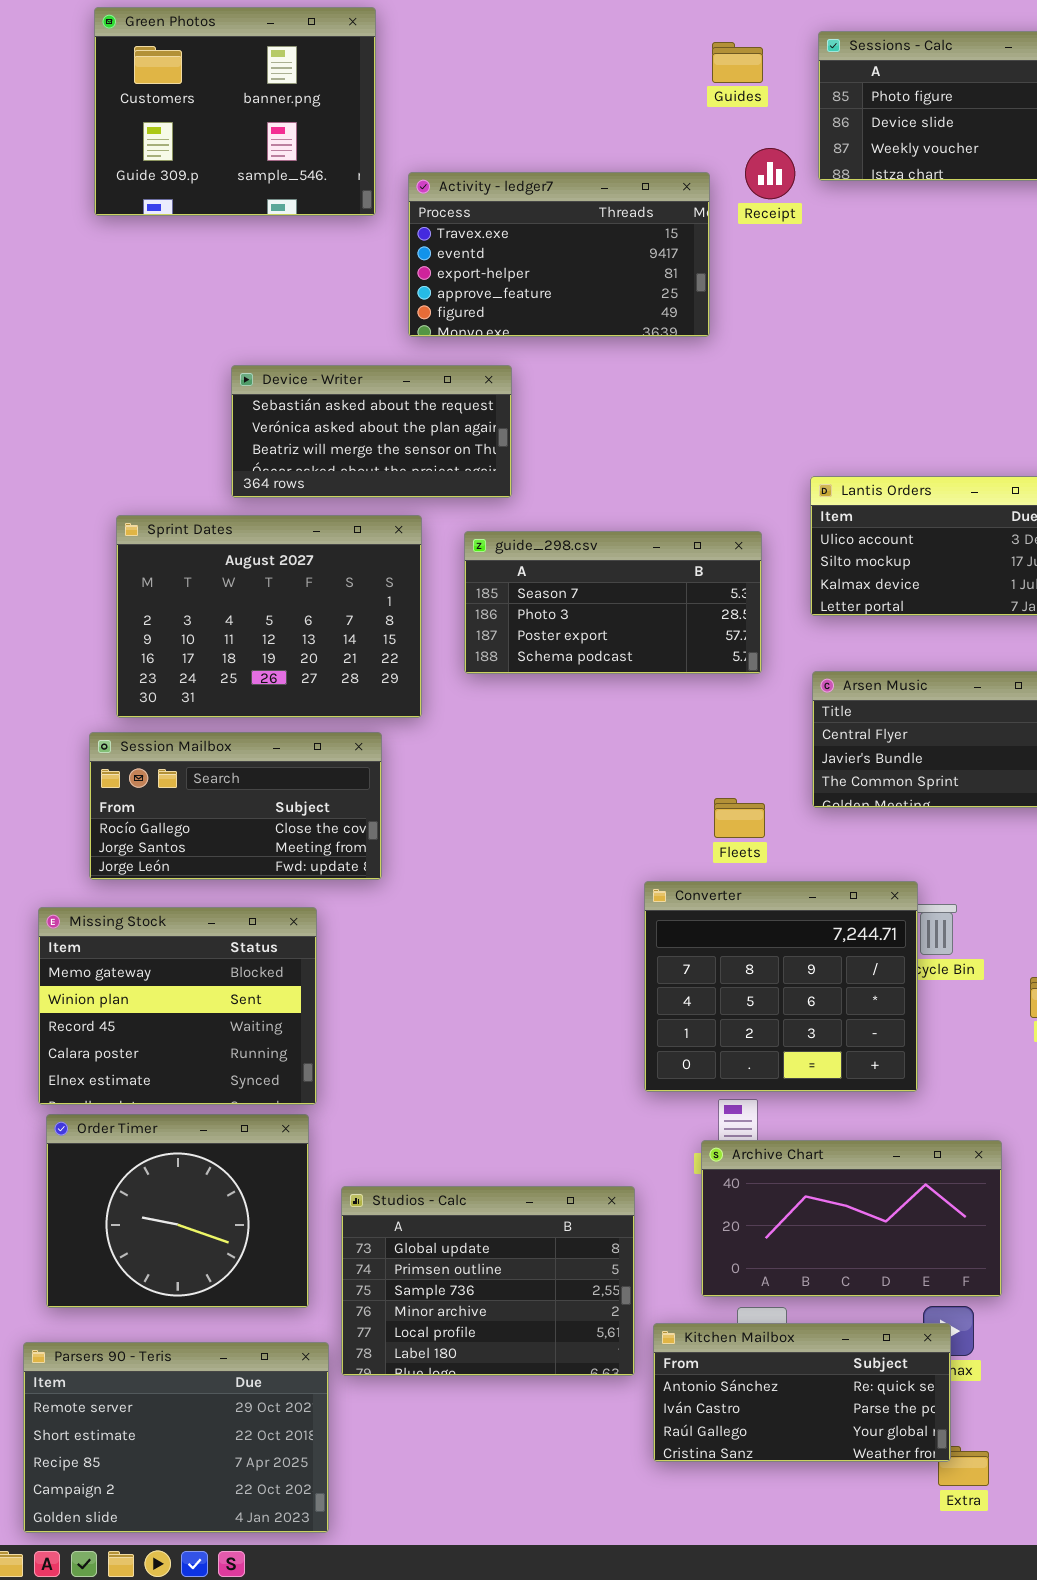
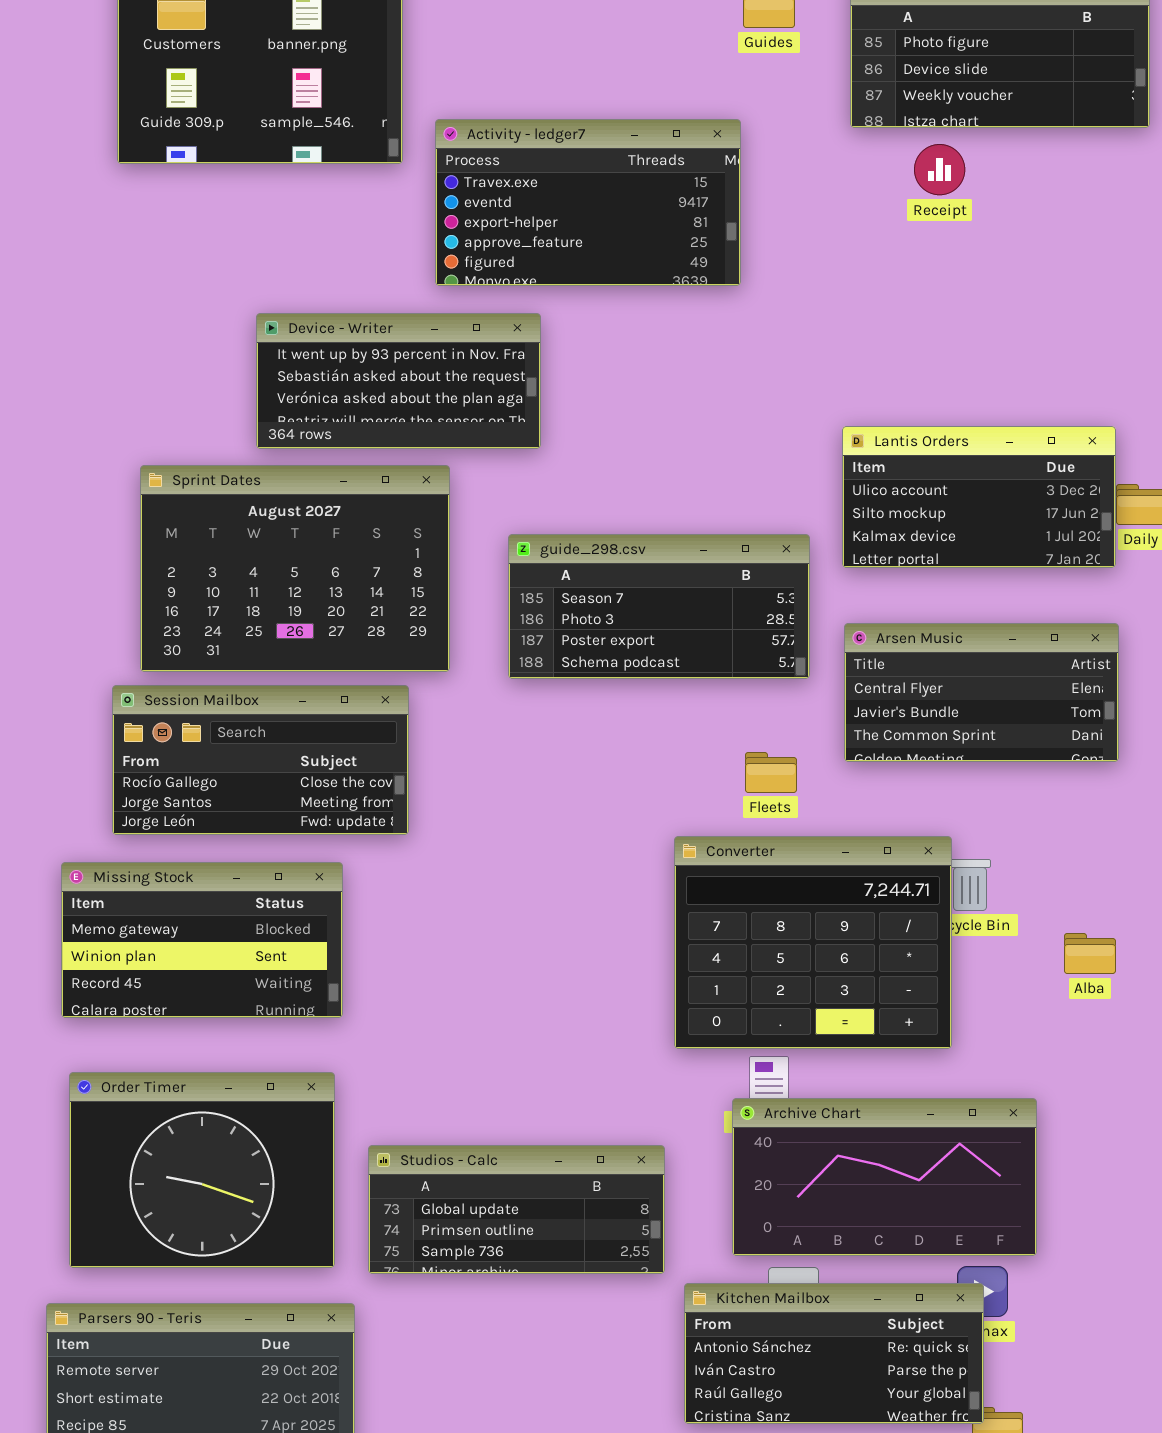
Receipt: [745,148,795,199] -> [914,144,965,195], moved
Device - Writer: [231,365,512,498] -> [256,313,541,449], scrolled up 1 row
guide_298.csv: [464,531,762,674] -> [508,534,810,679], moved
Missing Stock: [38,907,317,1105] -> [61,862,343,1018], resized
Studios - Calc: [341,1186,635,1376] -> [368,1145,665,1274], resized

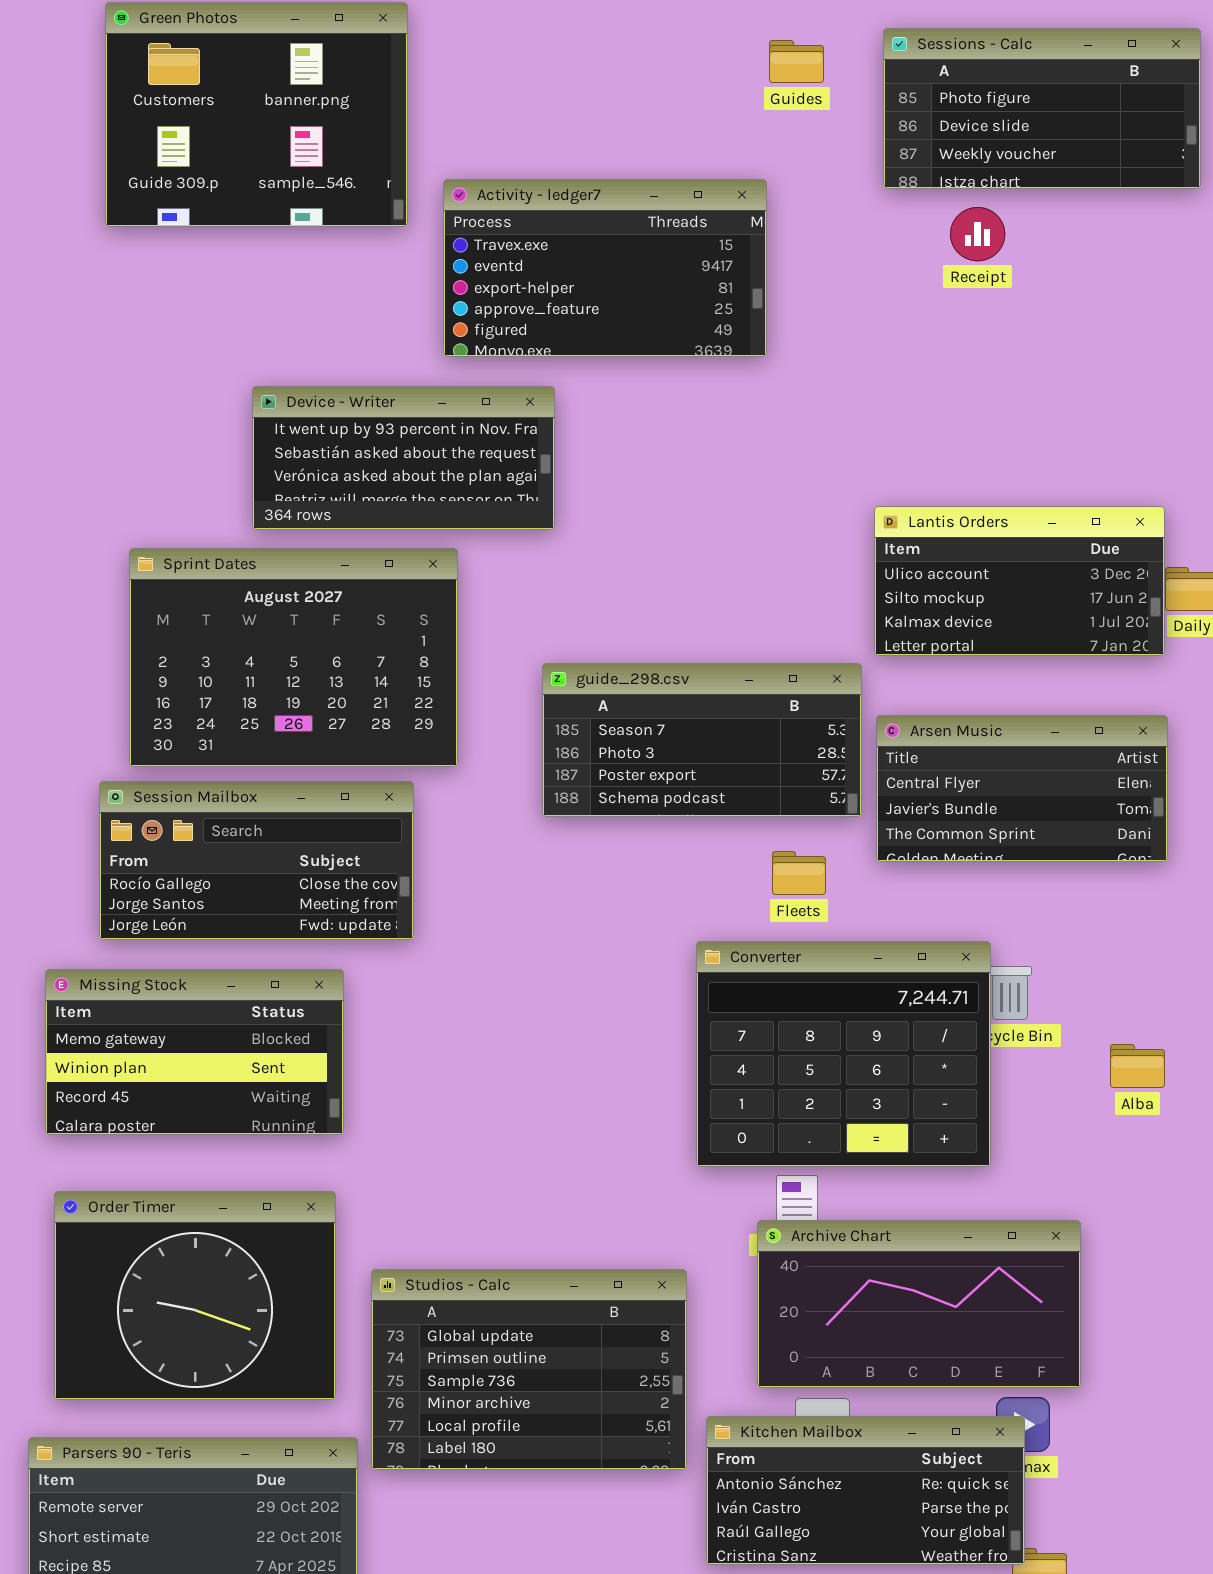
guide_298.csv: [508,534,810,679] -> [542,663,862,817], moved
Studios - Calc: [368,1145,665,1274] -> [371,1269,687,1470], resized

